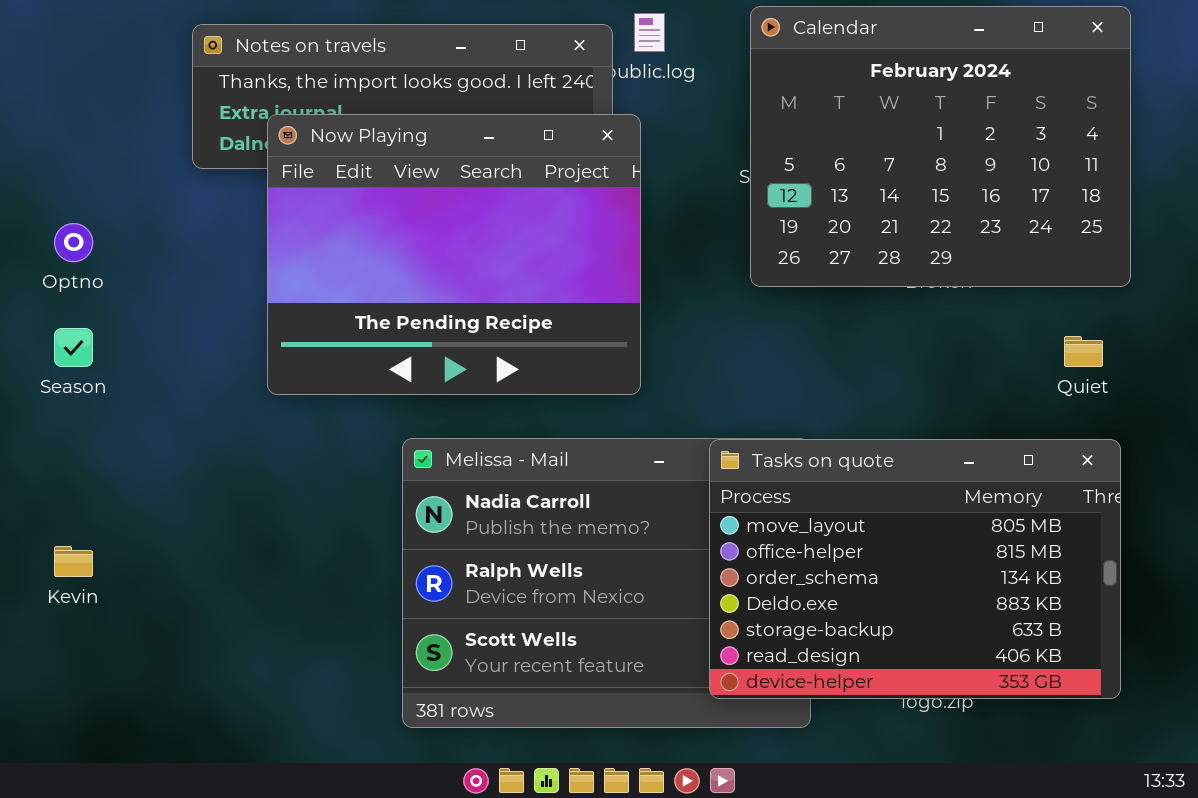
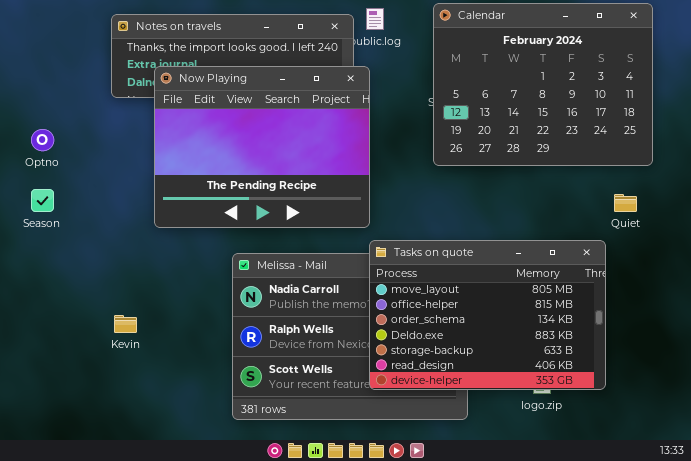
Tasks on quote: [709,439,1121,699] -> [369,240,606,390], moved
Kevin: [54,546,93,577] -> [114,315,137,333], moved

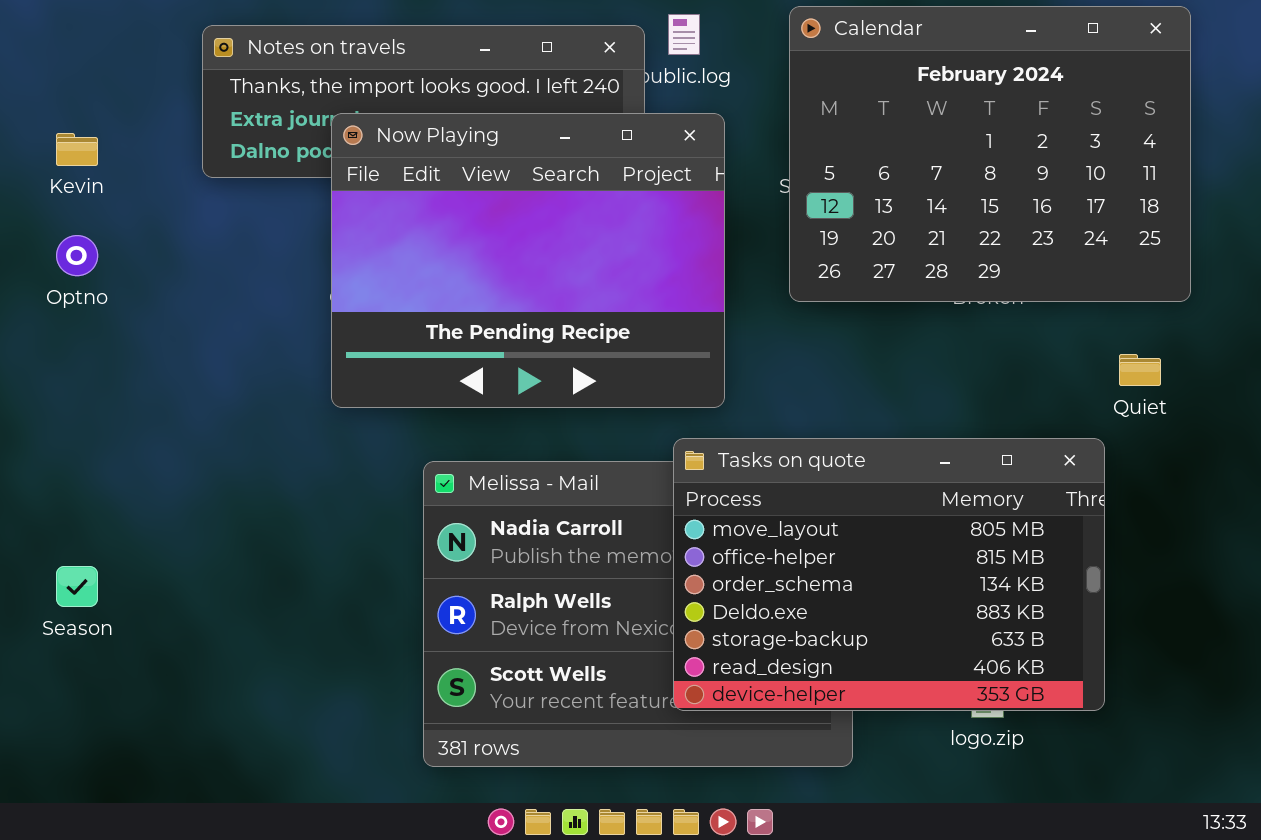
Now Playing: [154,66,370,228] -> [331,113,725,408], moved
Season: [31,189,54,212] -> [56,566,98,607], moved
Kevin: [114,315,137,333] -> [56,133,98,166], moved

